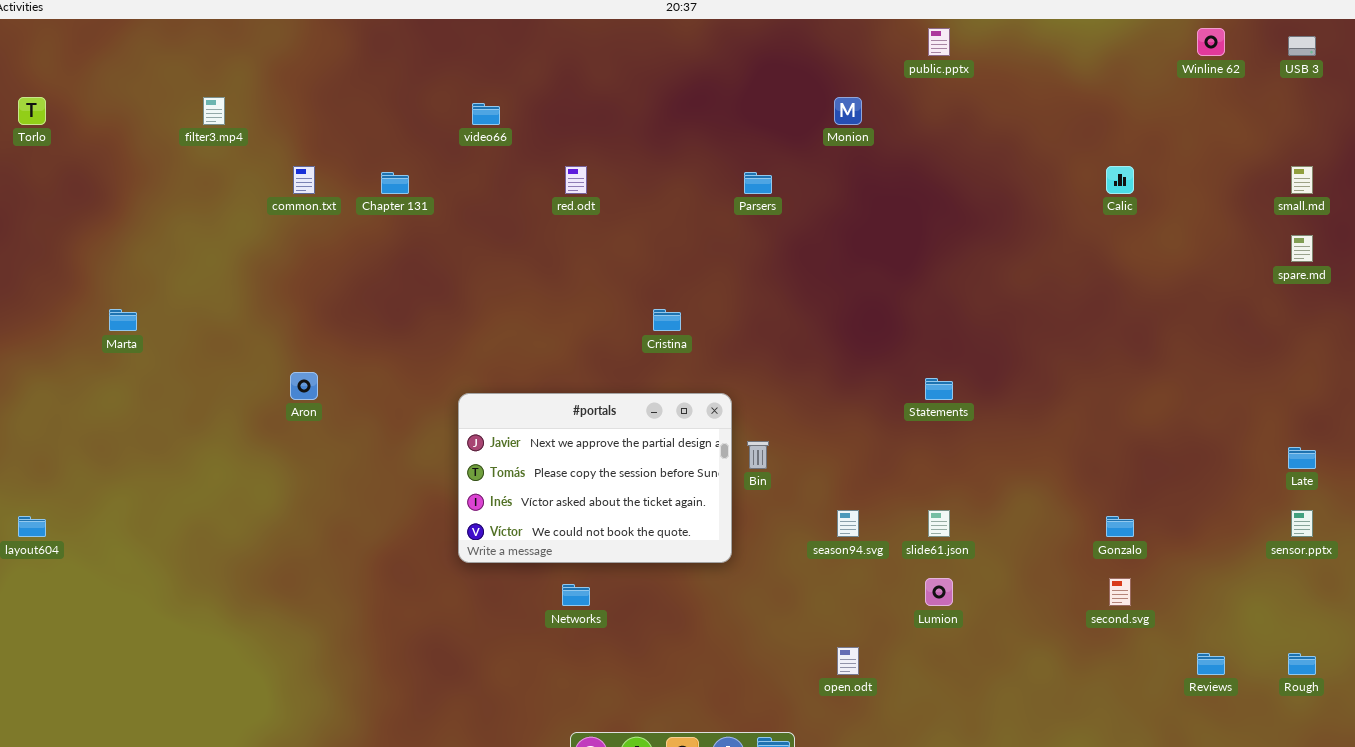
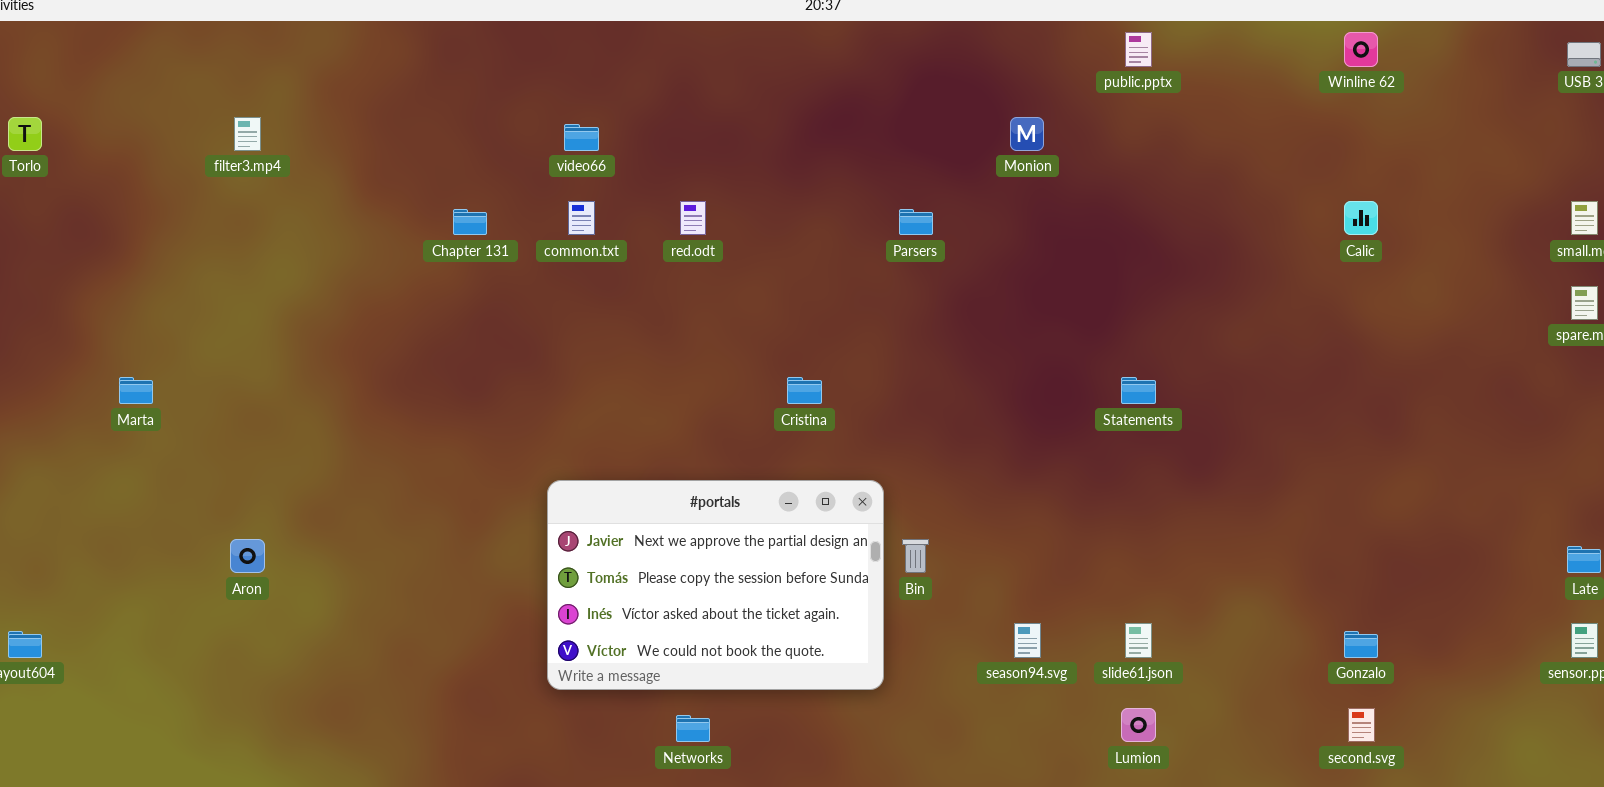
Winline 62: [1197,28,1225,56] -> [1344,32,1378,67], moved
common.txt: [293,166,315,194] -> [568,201,595,235], moved
Aron: [290,372,318,400] -> [230,539,265,573], moved
Statements: [925,378,953,400] -> [1121,377,1156,404], moved

